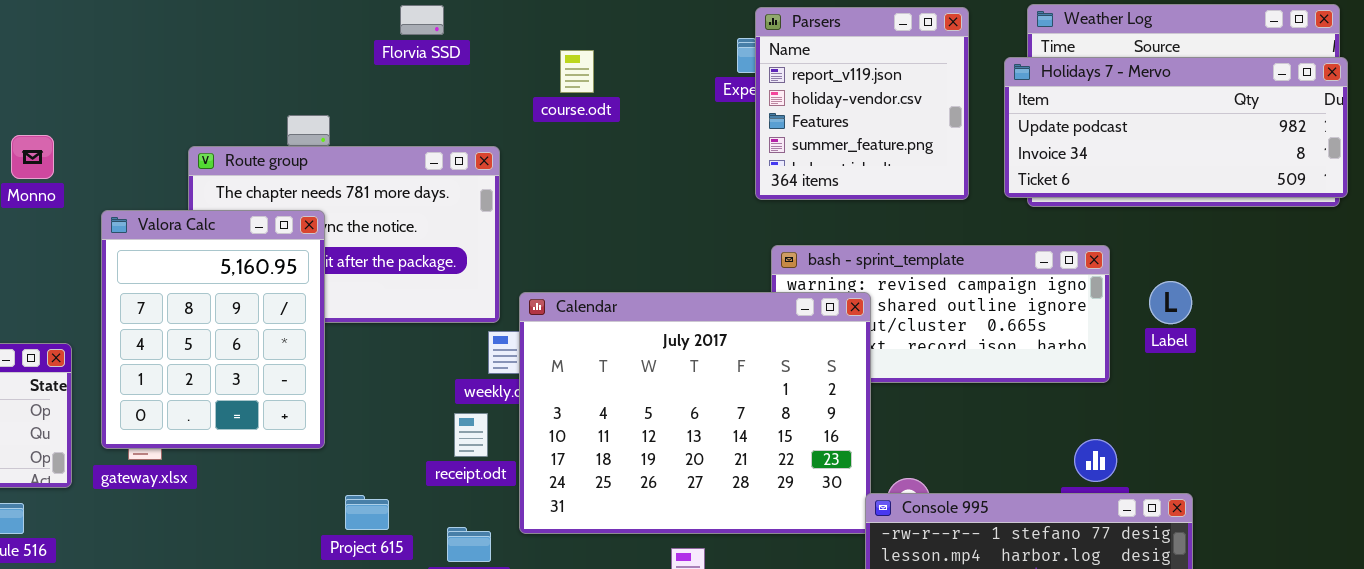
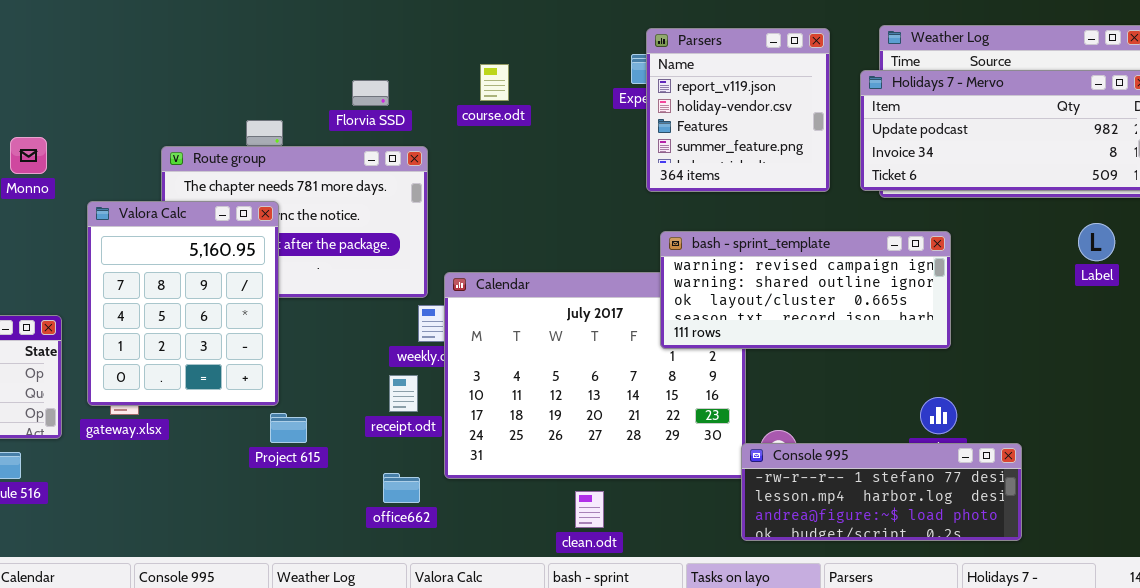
Florvia SSD: [400,5,444,35] -> [352,80,389,106], moved
bash - sprint_template: [771,245,1110,383] -> [660,231,951,349], raised
Label: [1149,281,1192,324] -> [1078,223,1115,261], moved
Project 615: [345,495,389,530] -> [270,413,307,443], moved

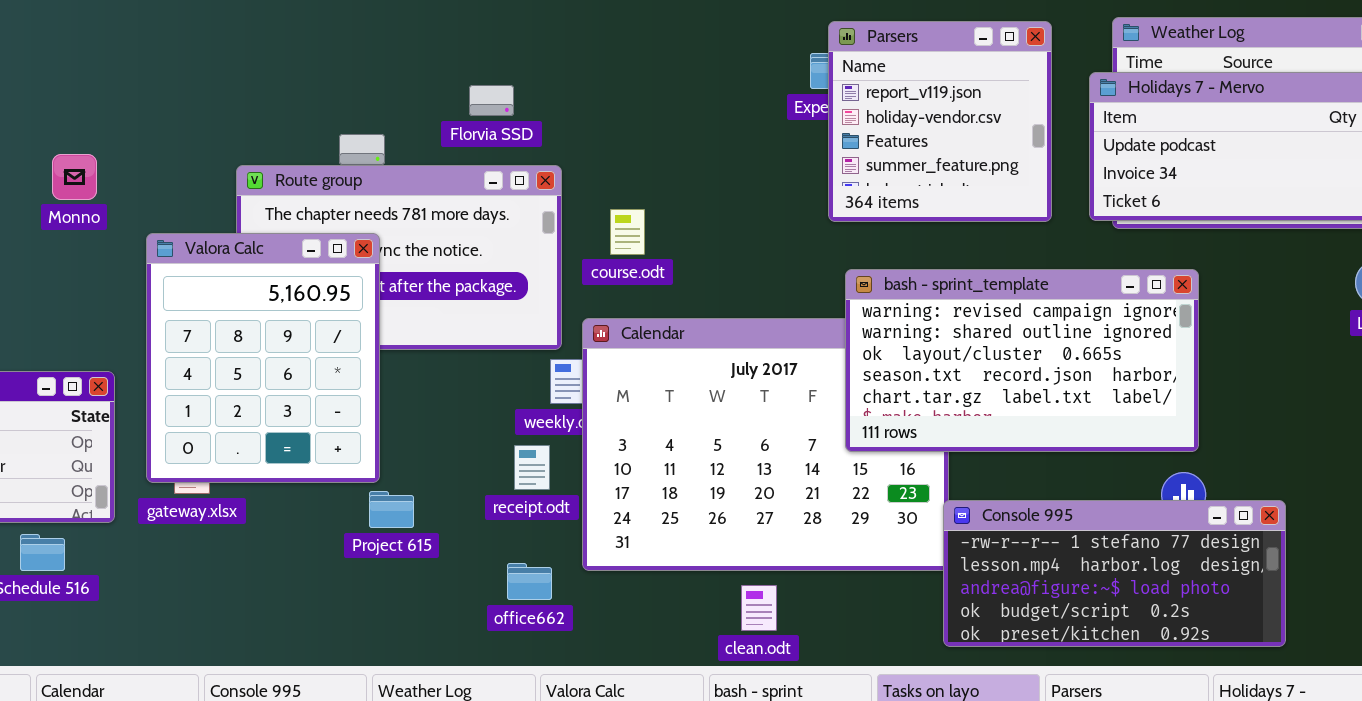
course.odt: [480,64,509,101] -> [610,209,645,255], moved
bash - sprint_template: [660,231,951,349] -> [845,269,1199,452], resized
Console 995: [741,443,1022,541] -> [943,500,1286,647], resized

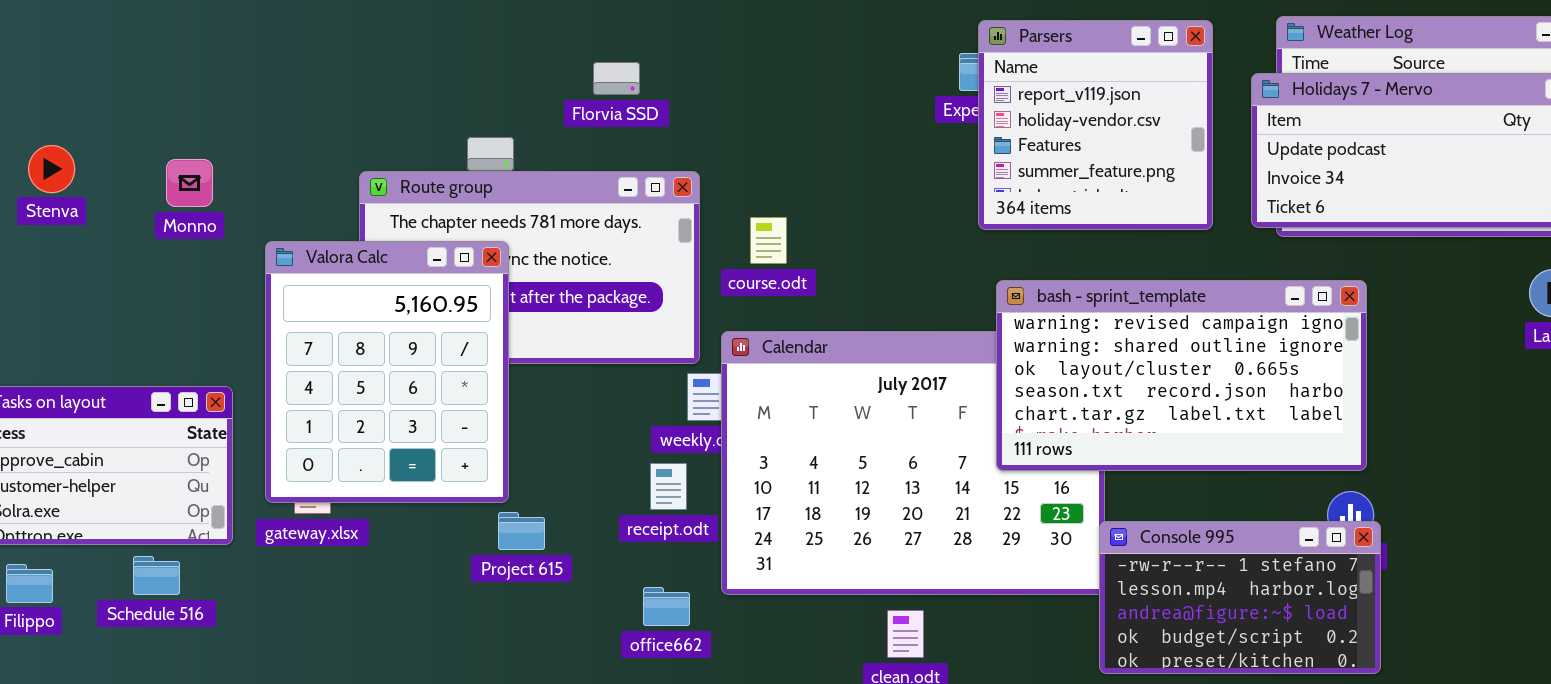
Florvia SSD: [469,85,514,116] -> [593,62,640,95], moved
Console 995: [943,500,1286,647] -> [1099,521,1381,674], resized

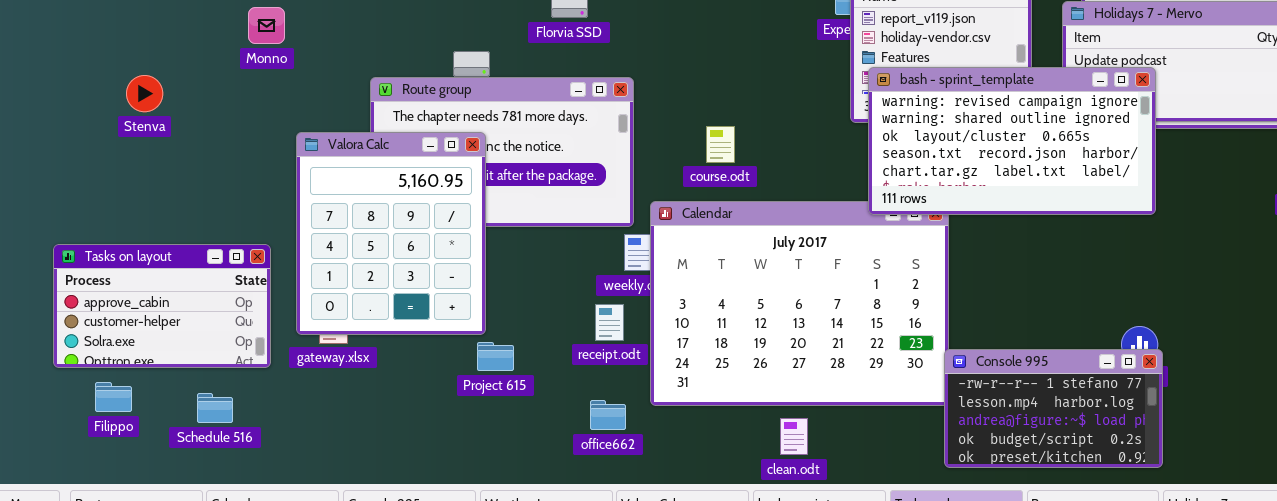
Stenva: [28,145,75,193] -> [126,75,163,112], moved
Monno: [166,159,213,207] -> [248,7,285,44], moved
course.odt: [750,217,787,264] -> [706,126,735,163], moved
bash - sprint_template: [996,280,1367,471] -> [868,67,1156,215], moved
Schedule 516: [133,556,180,595] -> [197,393,233,423], moved

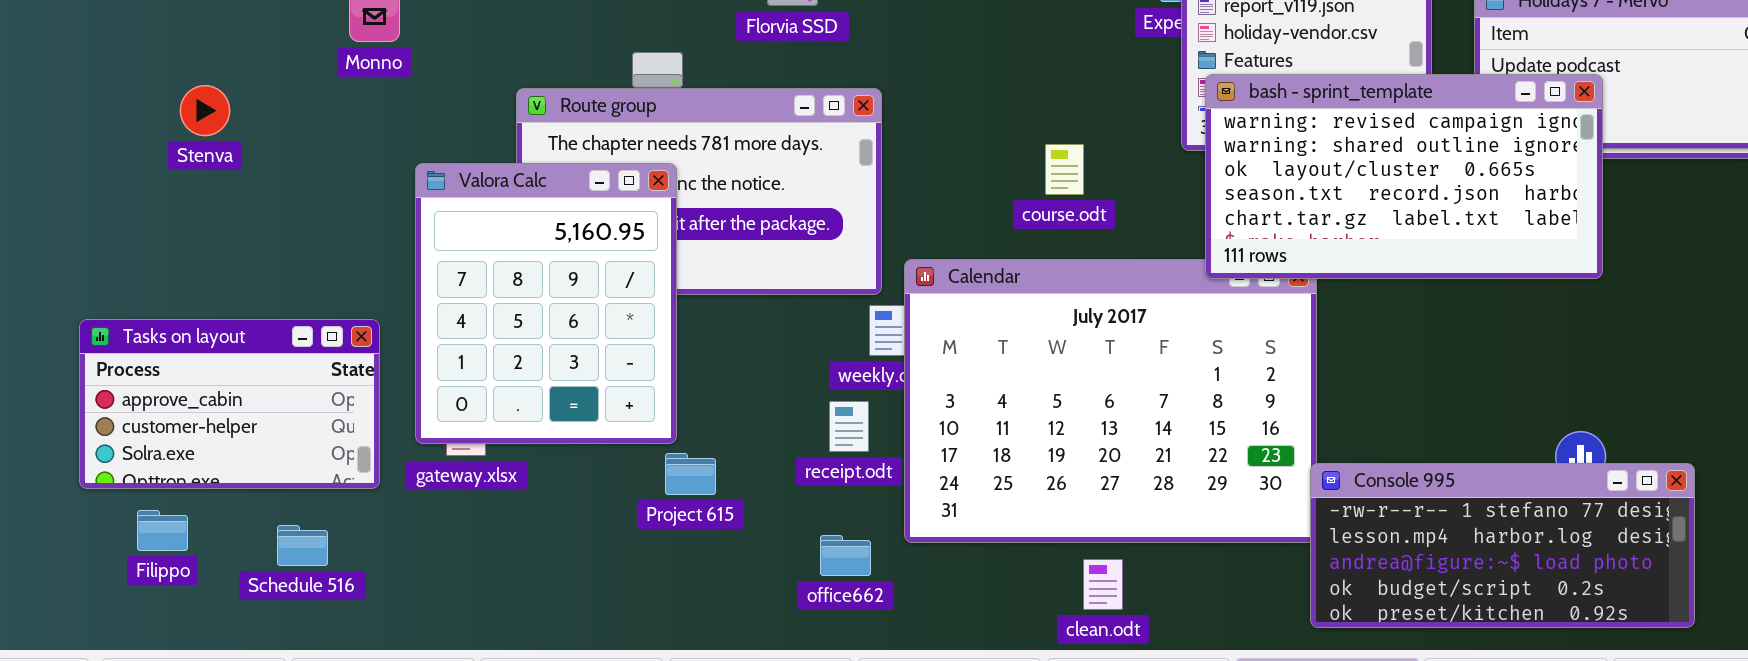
course.odt: [706,126,735,163] -> [1045,144,1084,195], moved
Console 995: [944,349,1163,468] -> [1310,463,1695,628], resized

